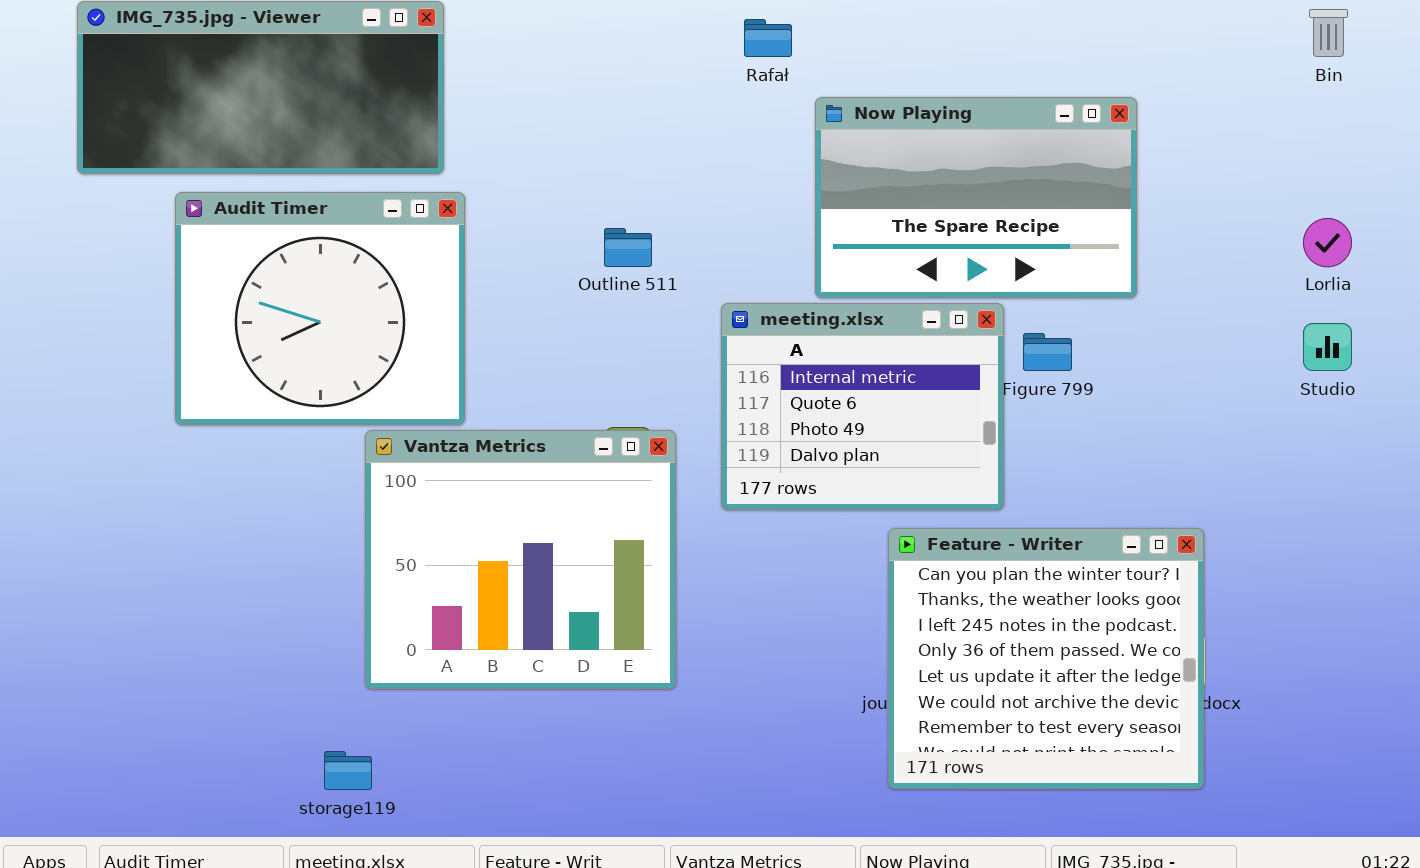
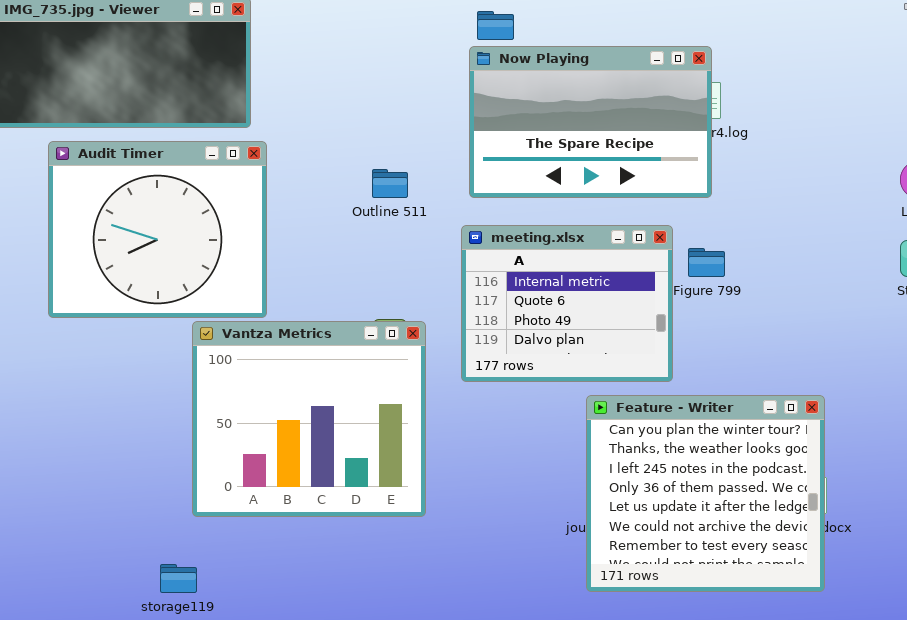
Now Playing: [815,97,1137,298] -> [469,46,712,198], moved

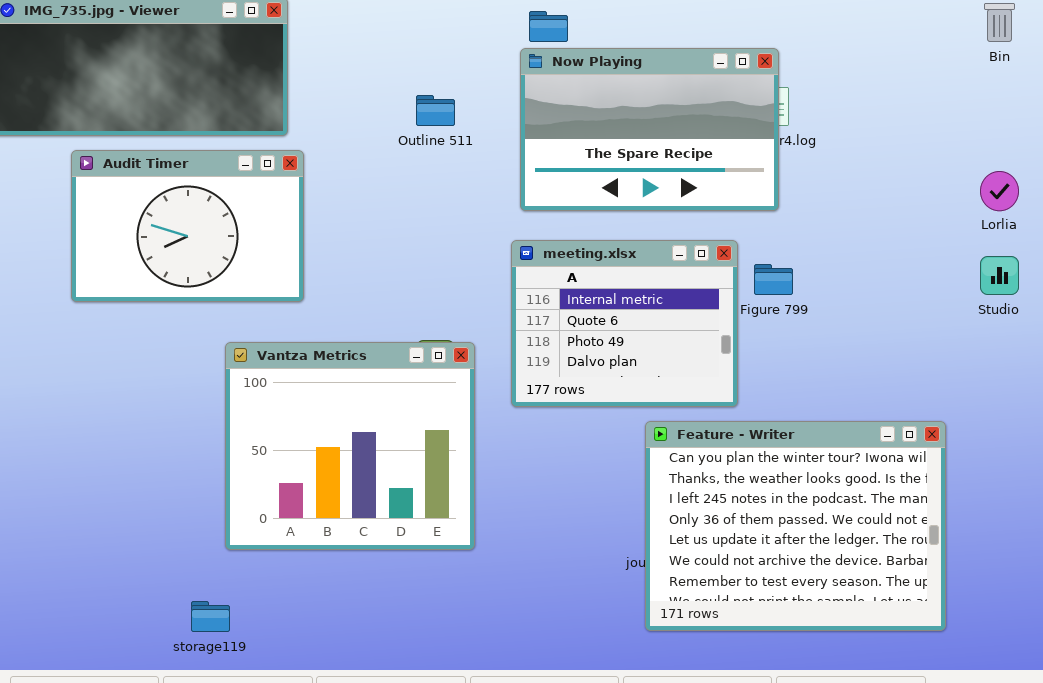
Audit Timer: [48,141,267,318] -> [71,150,304,302], resized
Outline 511: [372,169,408,198] -> [416,95,455,126], moved
Feature - Writer: [586,395,825,592] -> [645,421,946,631], resized

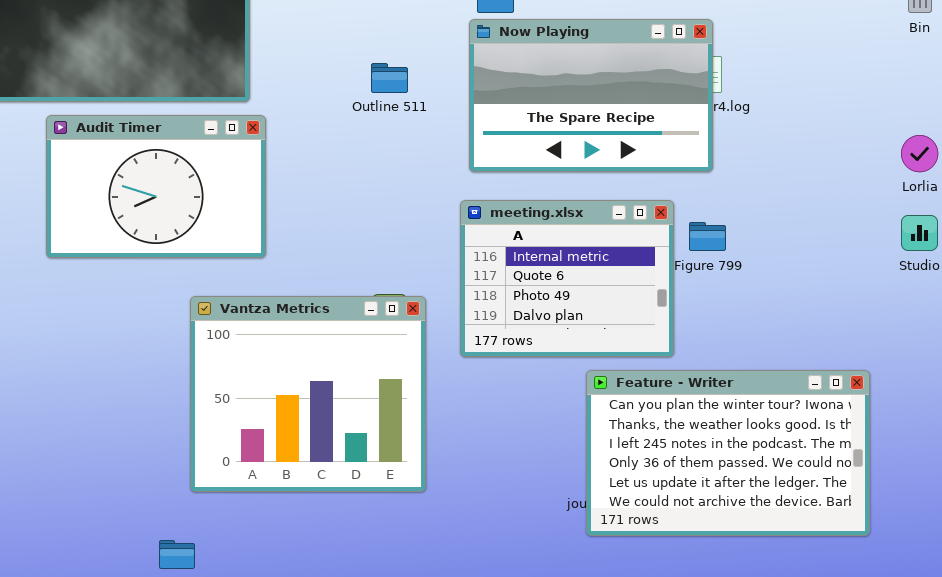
Feature - Writer: [645,421,946,631] -> [586,370,870,536], resized

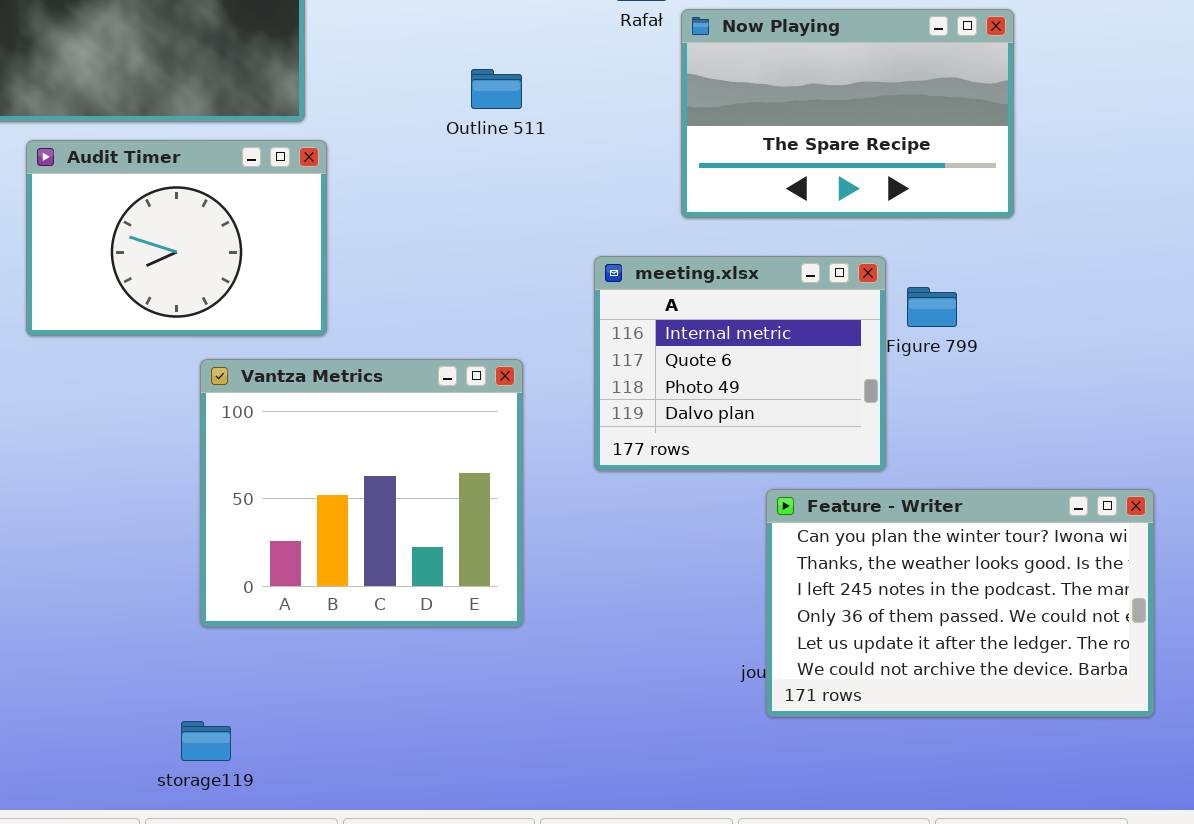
Now Playing: [469,19,713,172] -> [681,9,1014,218], moved
Vantza Metrics: [190,296,426,492] -> [200,359,523,627], moved

